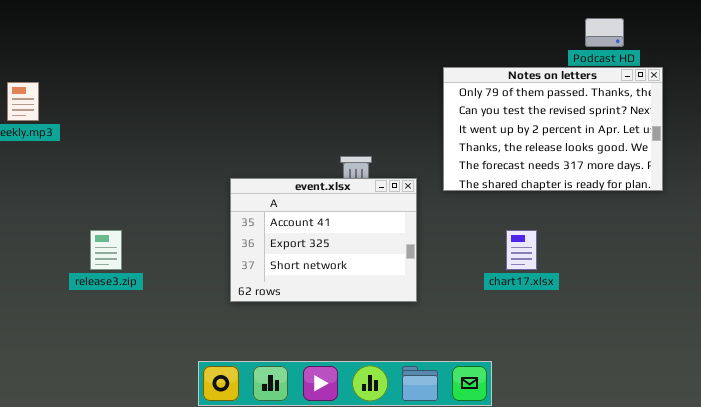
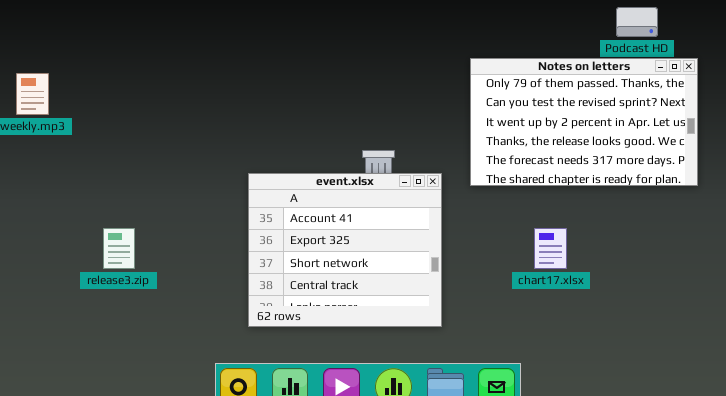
event.xlsx: [230,178,417,302] -> [248,173,442,327], resized

